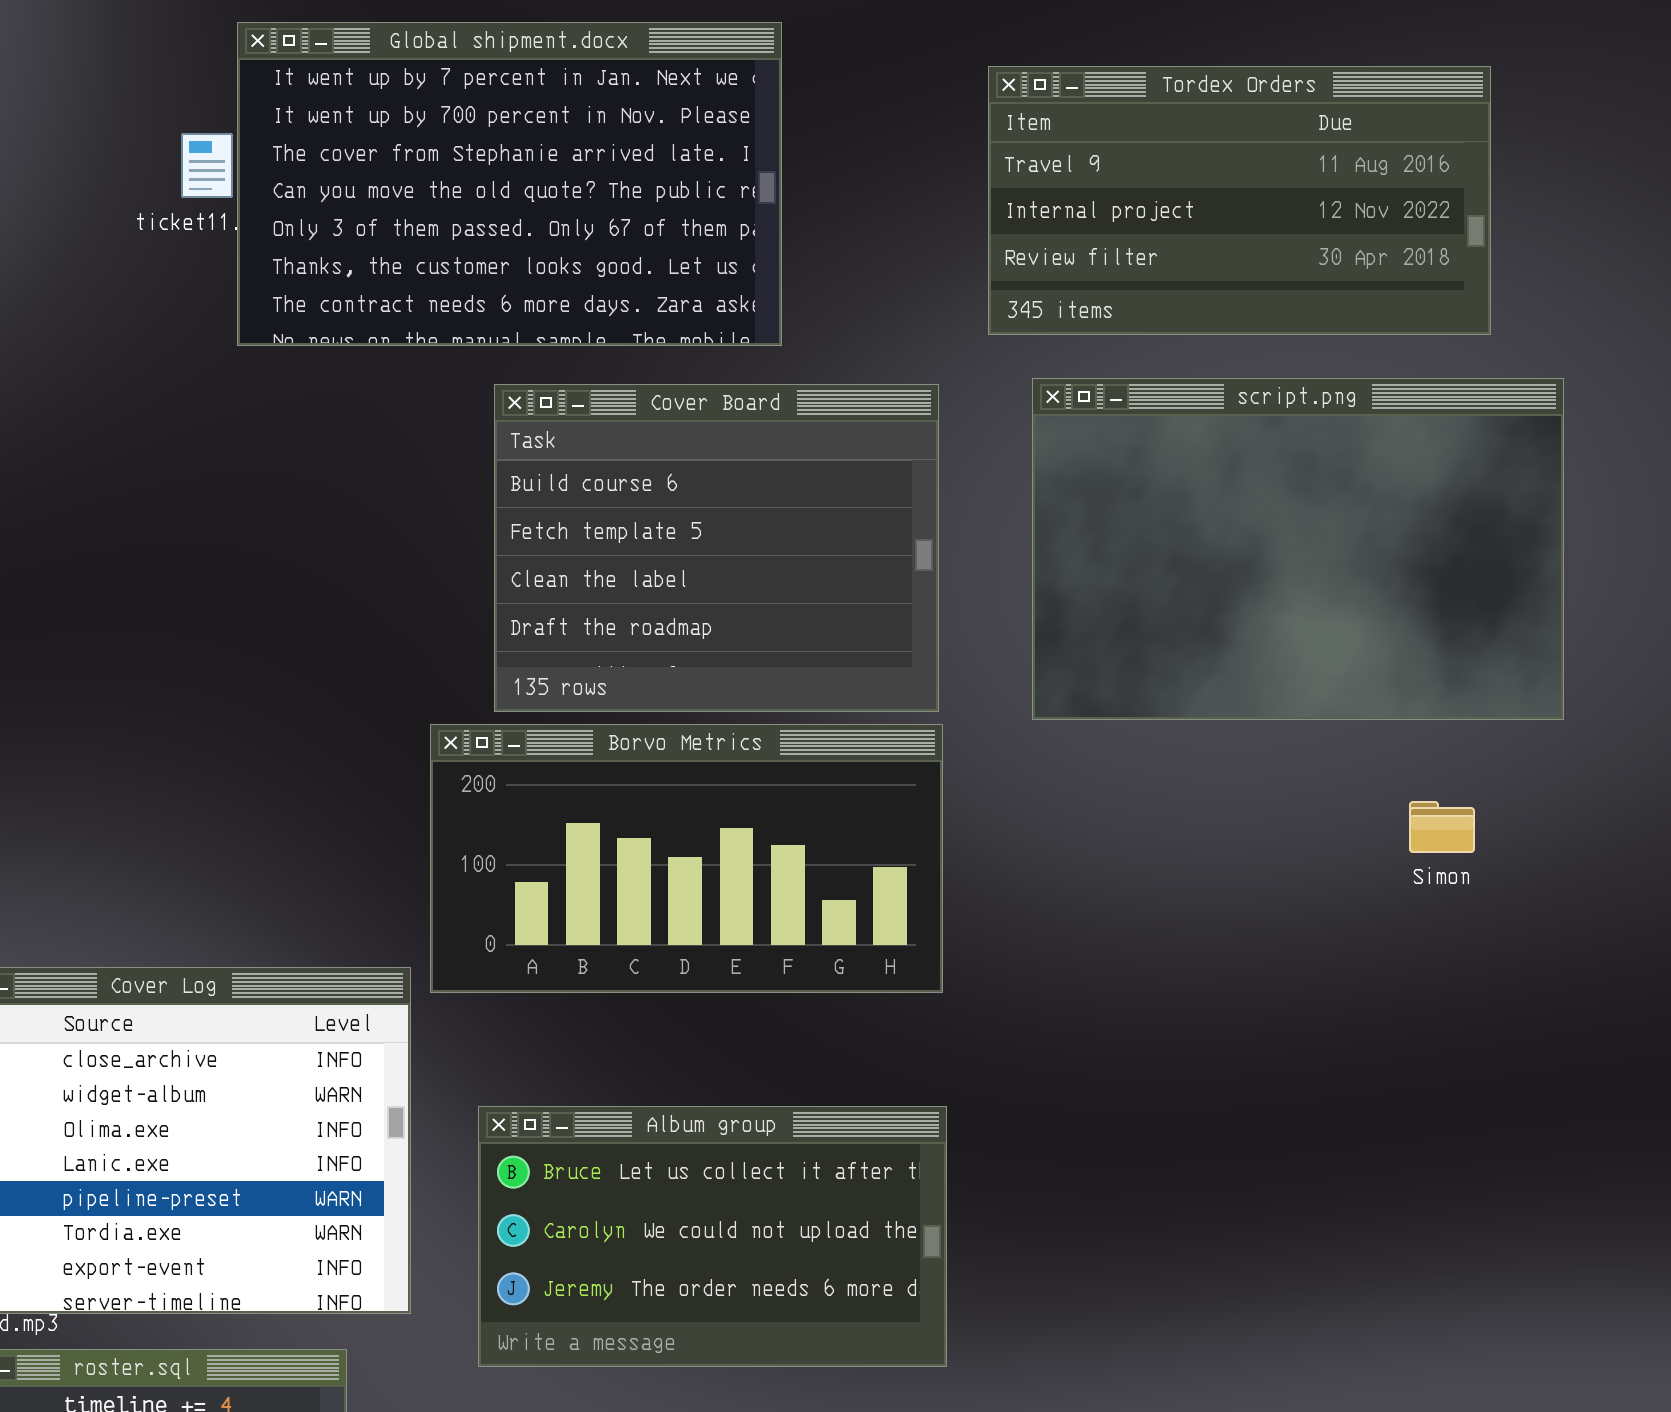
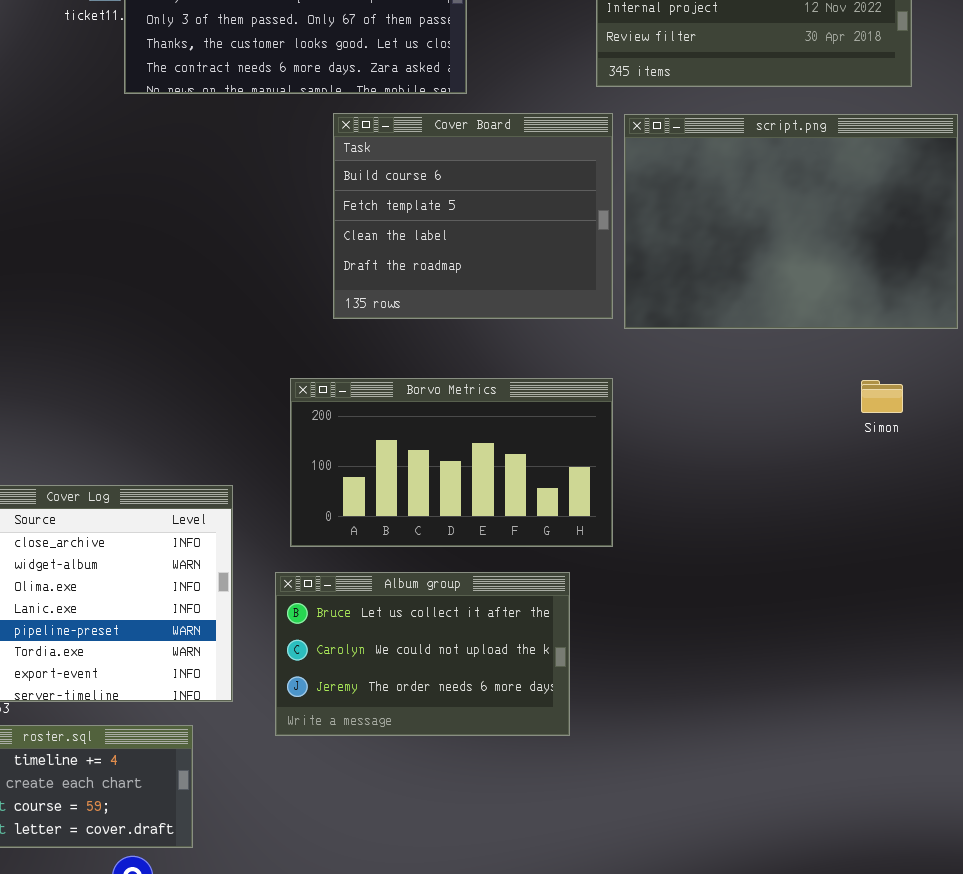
Cover Board: [494,384,939,712] -> [333,113,613,319], moved
Borvo Metrics: [430,724,943,993] -> [290,378,613,547], moved

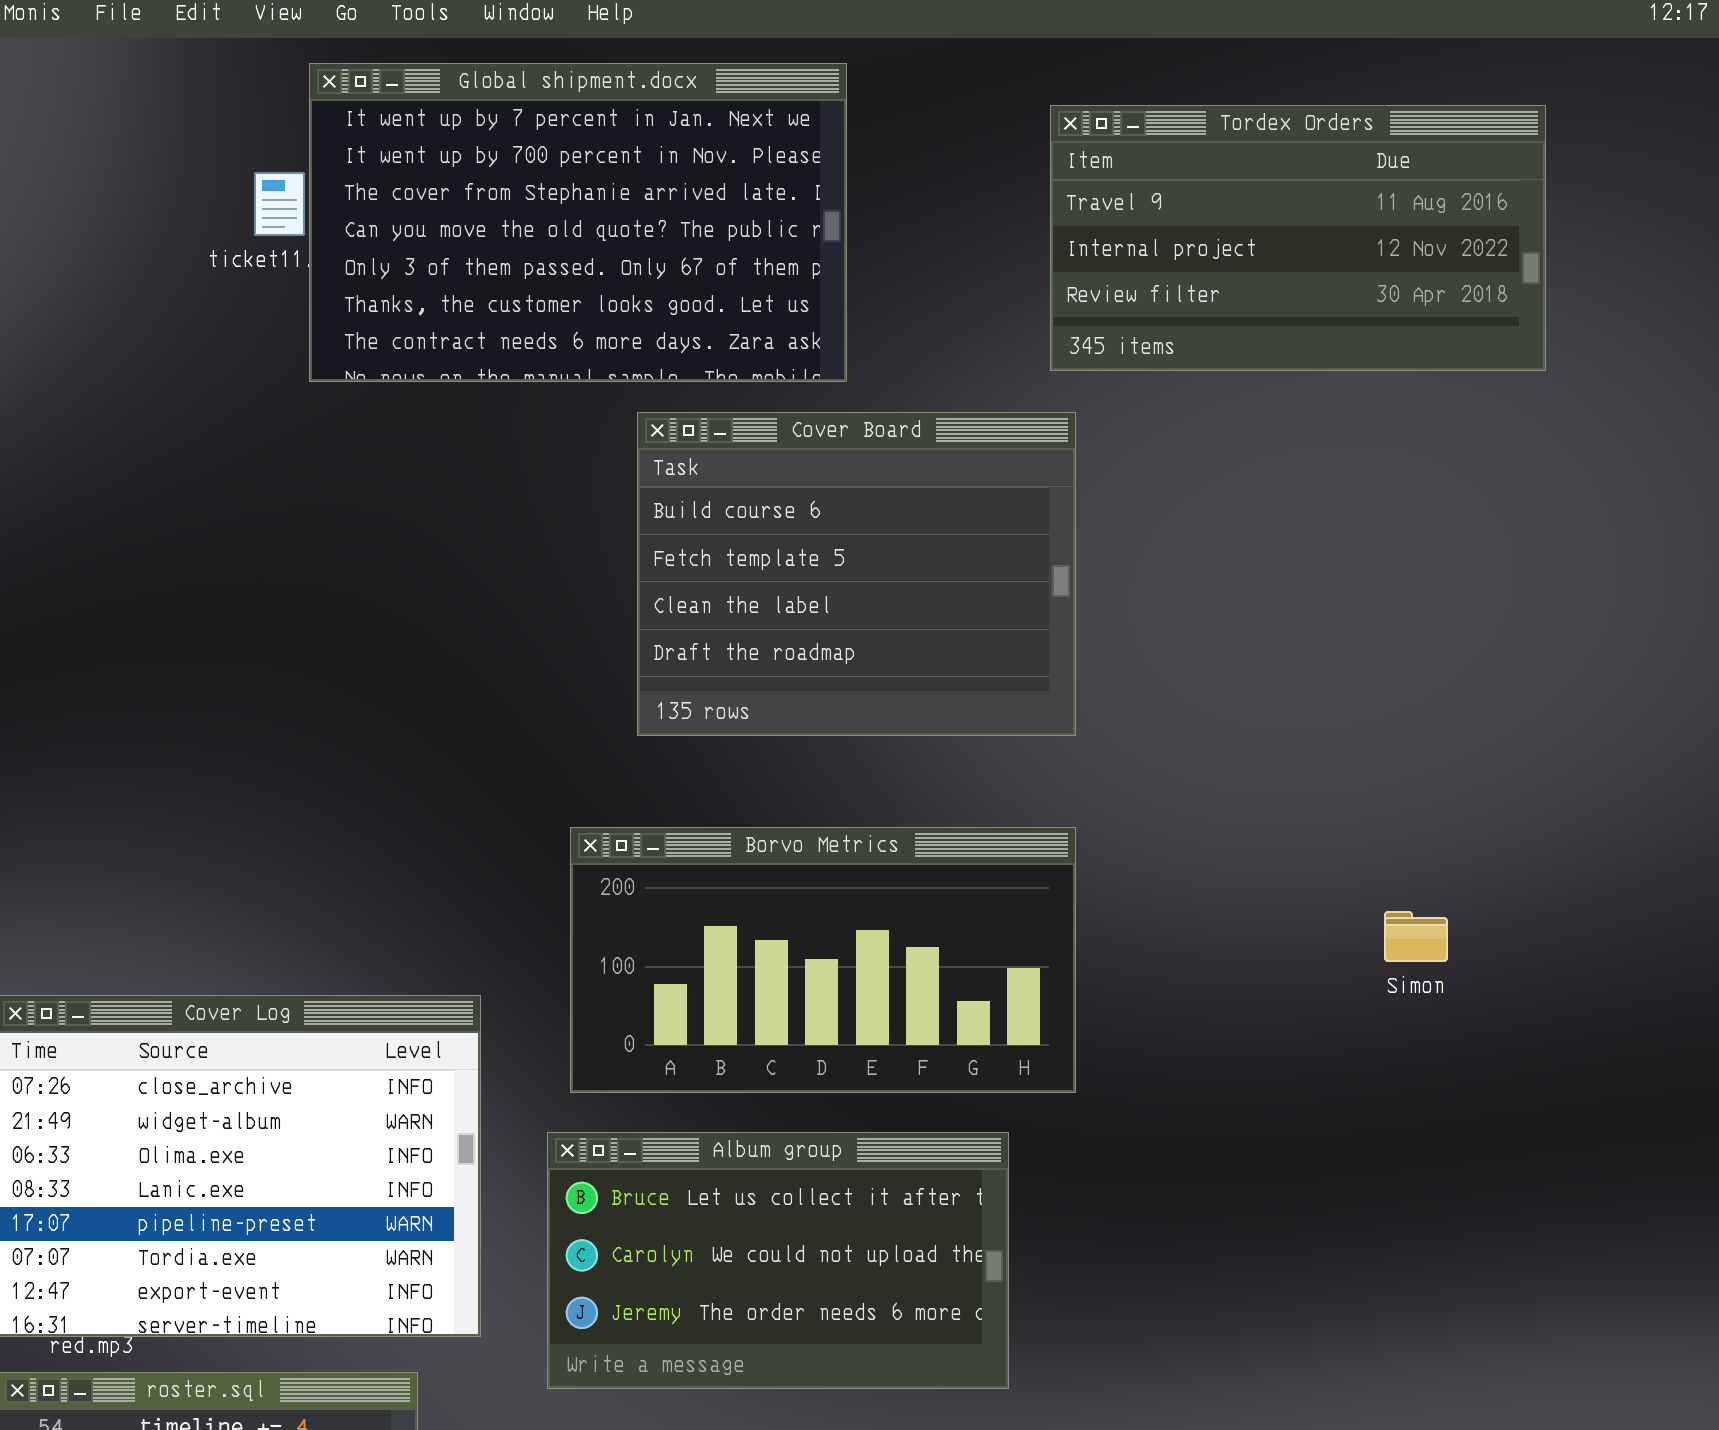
script.png: [624,114,958,329] -> none, closed
Simon: [861,380,903,413] -> [1384,911,1448,962], moved

